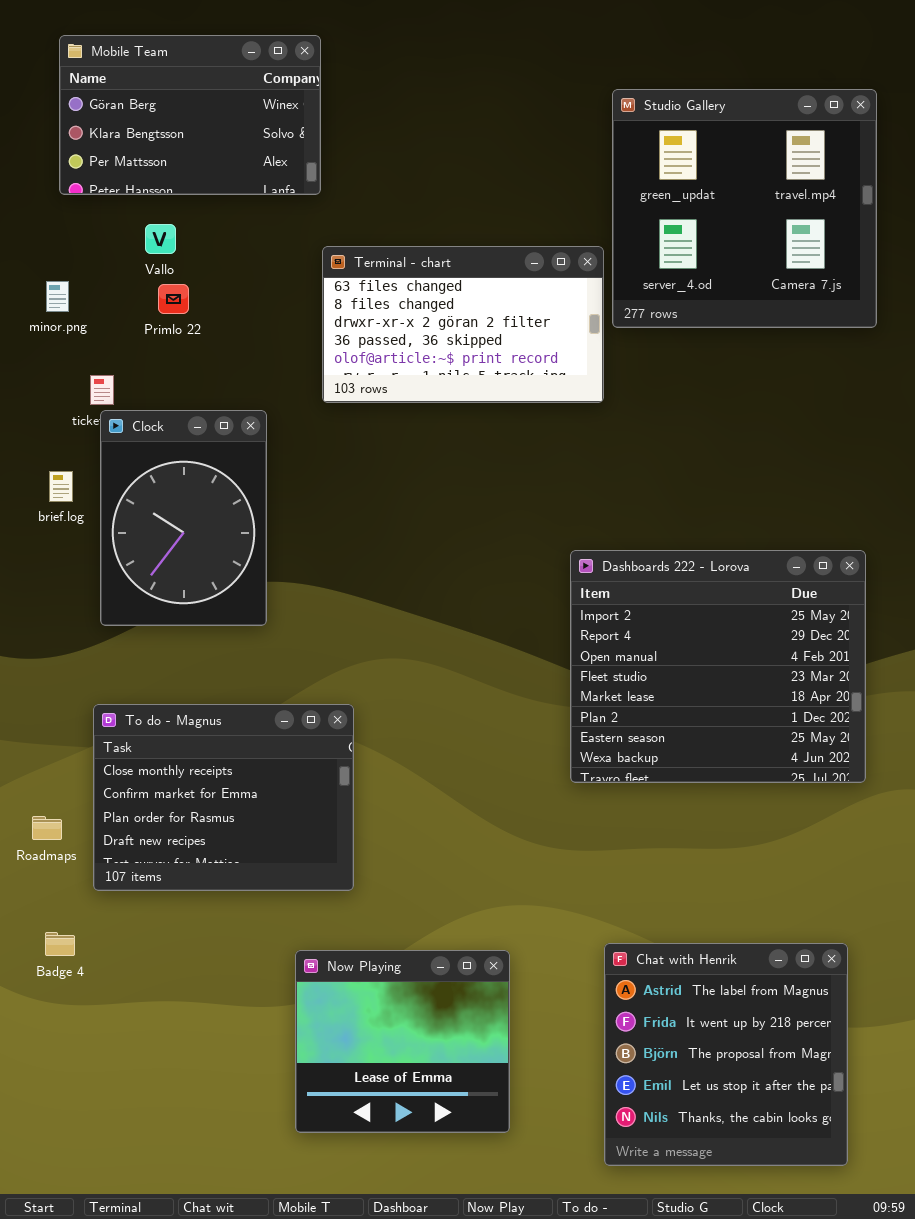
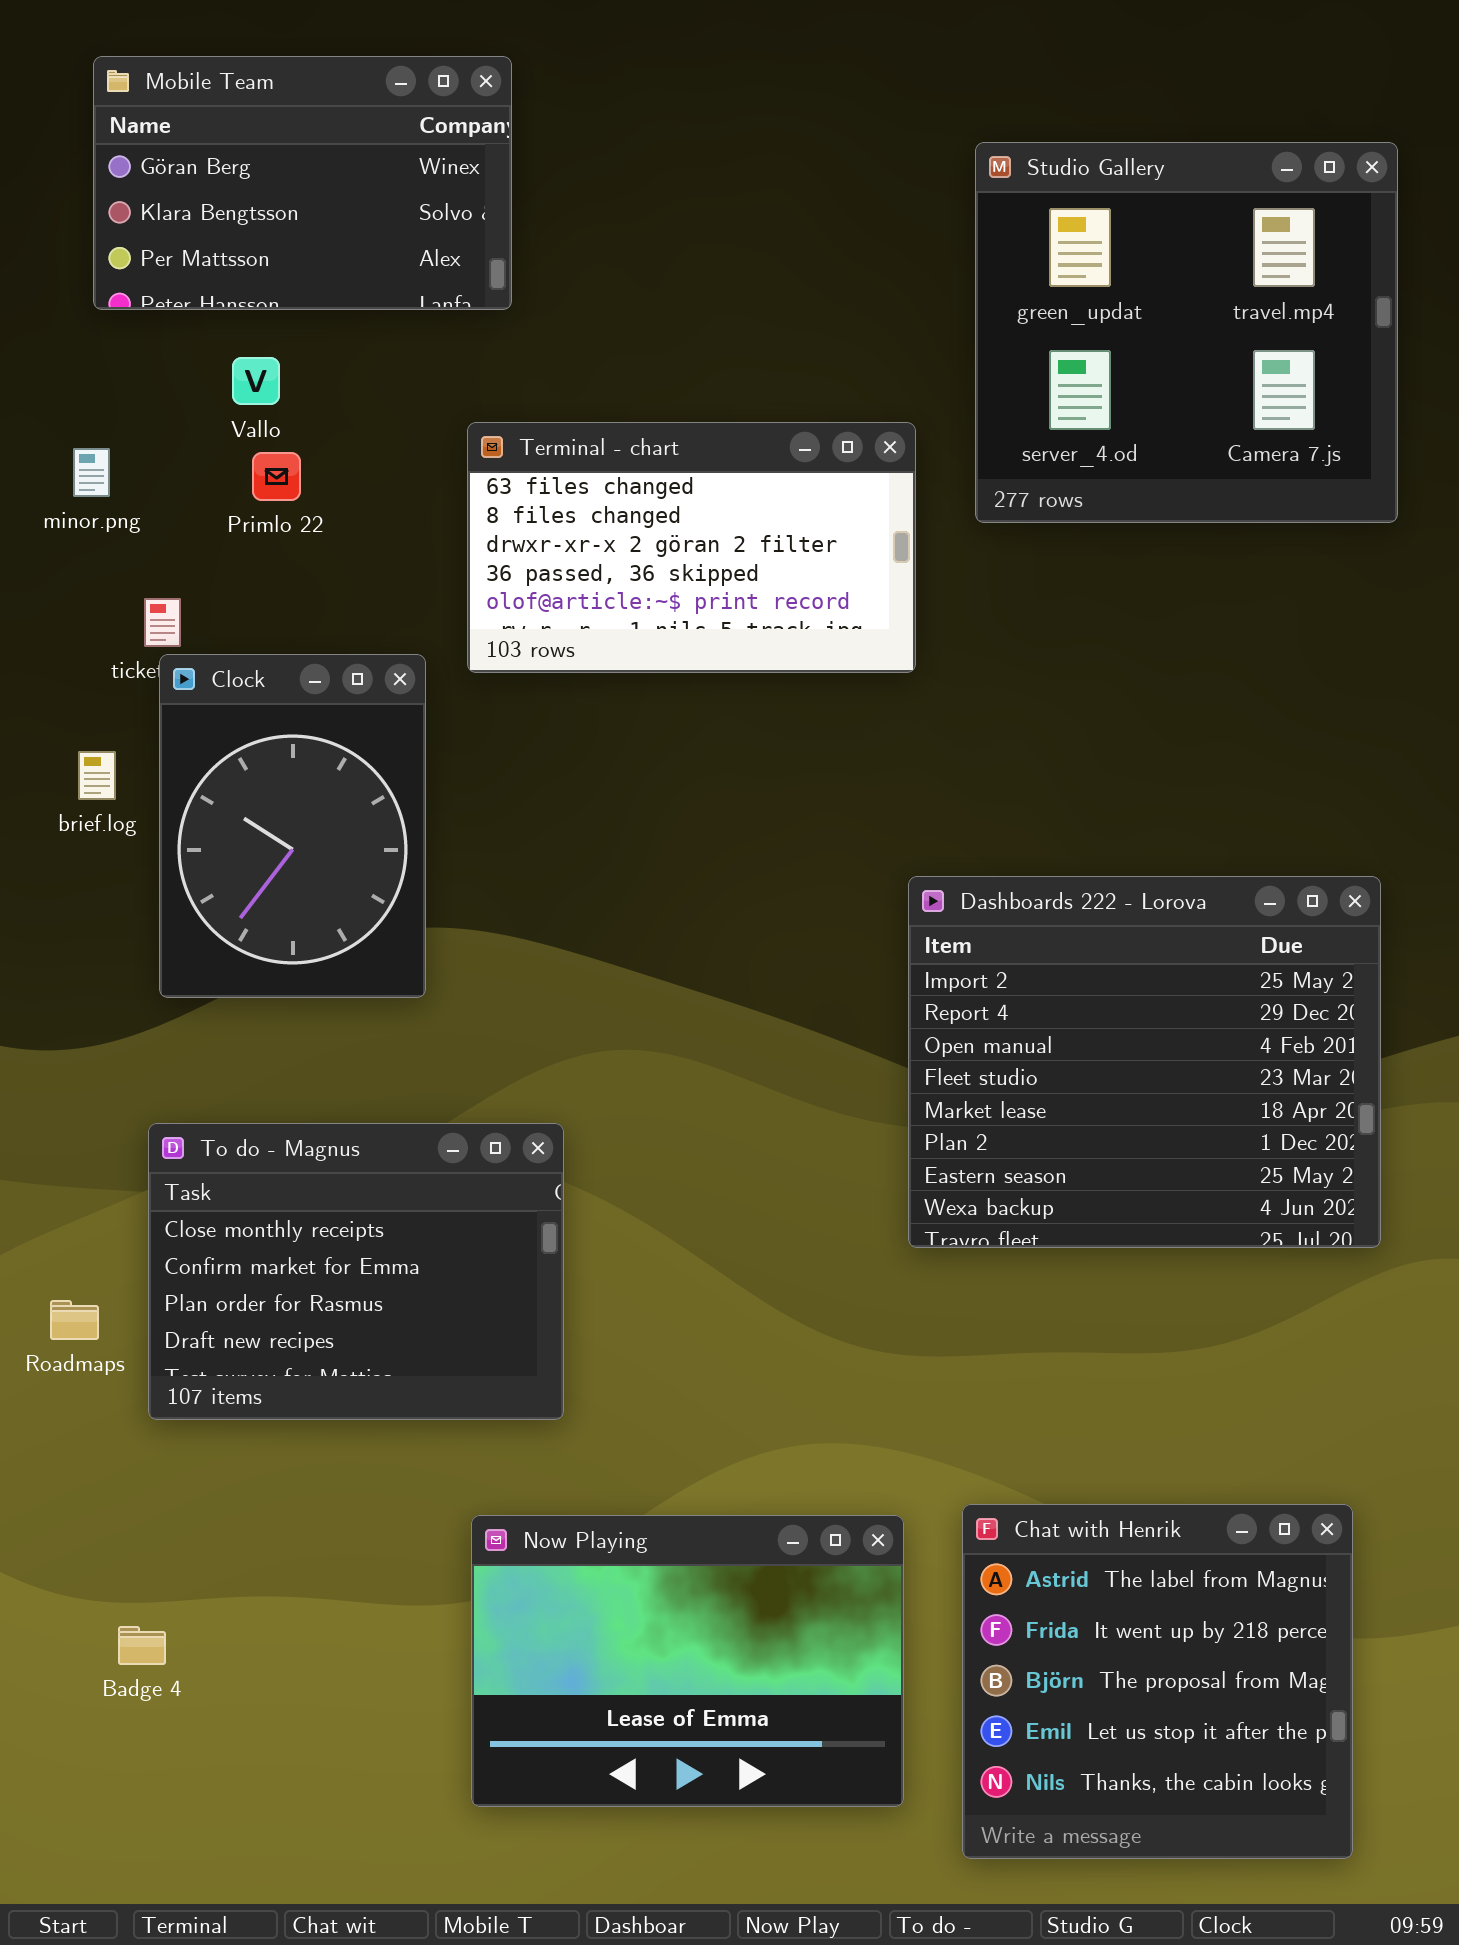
Terminal - chart: [322,246,604,403] -> [467,422,916,673], moved
Badge 4: [45,932,75,956] -> [118,1626,166,1665], moved
Now Playing: [295,950,510,1133] -> [471,1515,904,1807], resized

